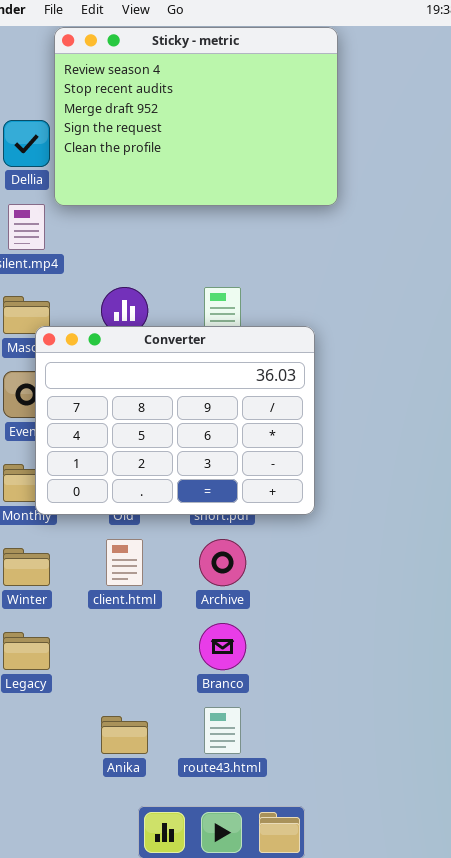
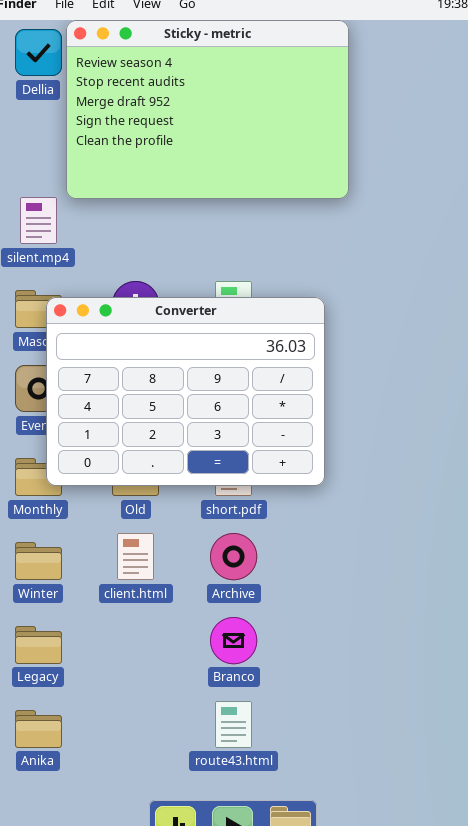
Dellia: [3,120,50,167] -> [15,29,62,76], moved
Converter: [35,326,315,515] -> [46,297,325,486], moved
Anika: [101,716,148,754] -> [15,710,62,748], moved

